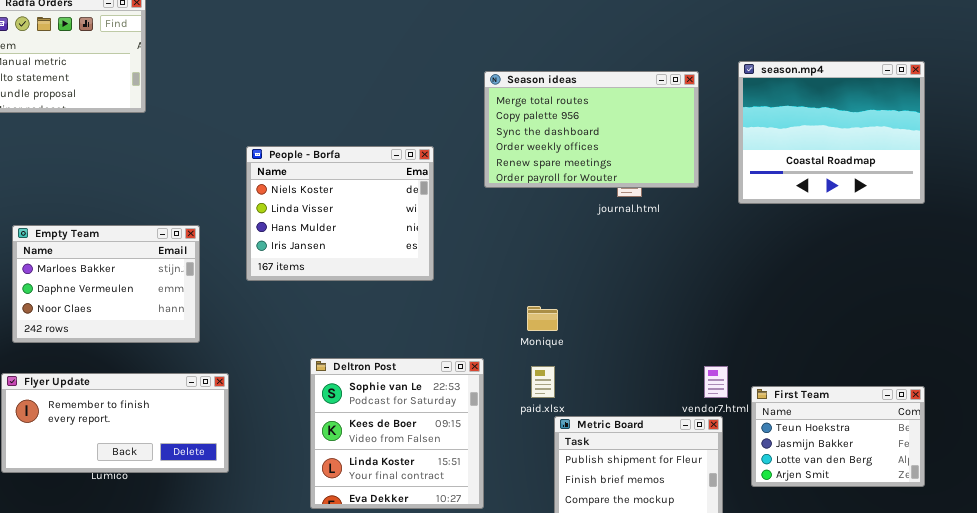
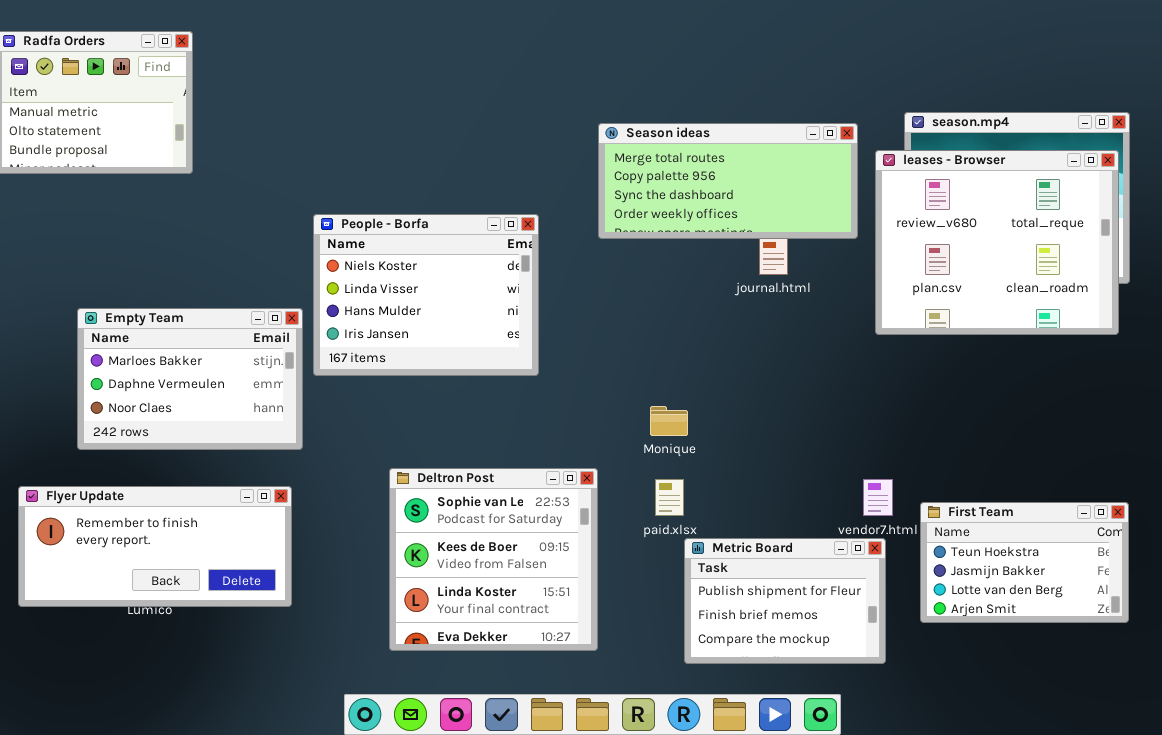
Season ideas: [484,71,699,188] -> [598,123,858,239], resized
leases - Browser: none -> [875,150,1119,335], opened
Empty Team: [12,225,200,343] -> [77,308,303,450], moved

